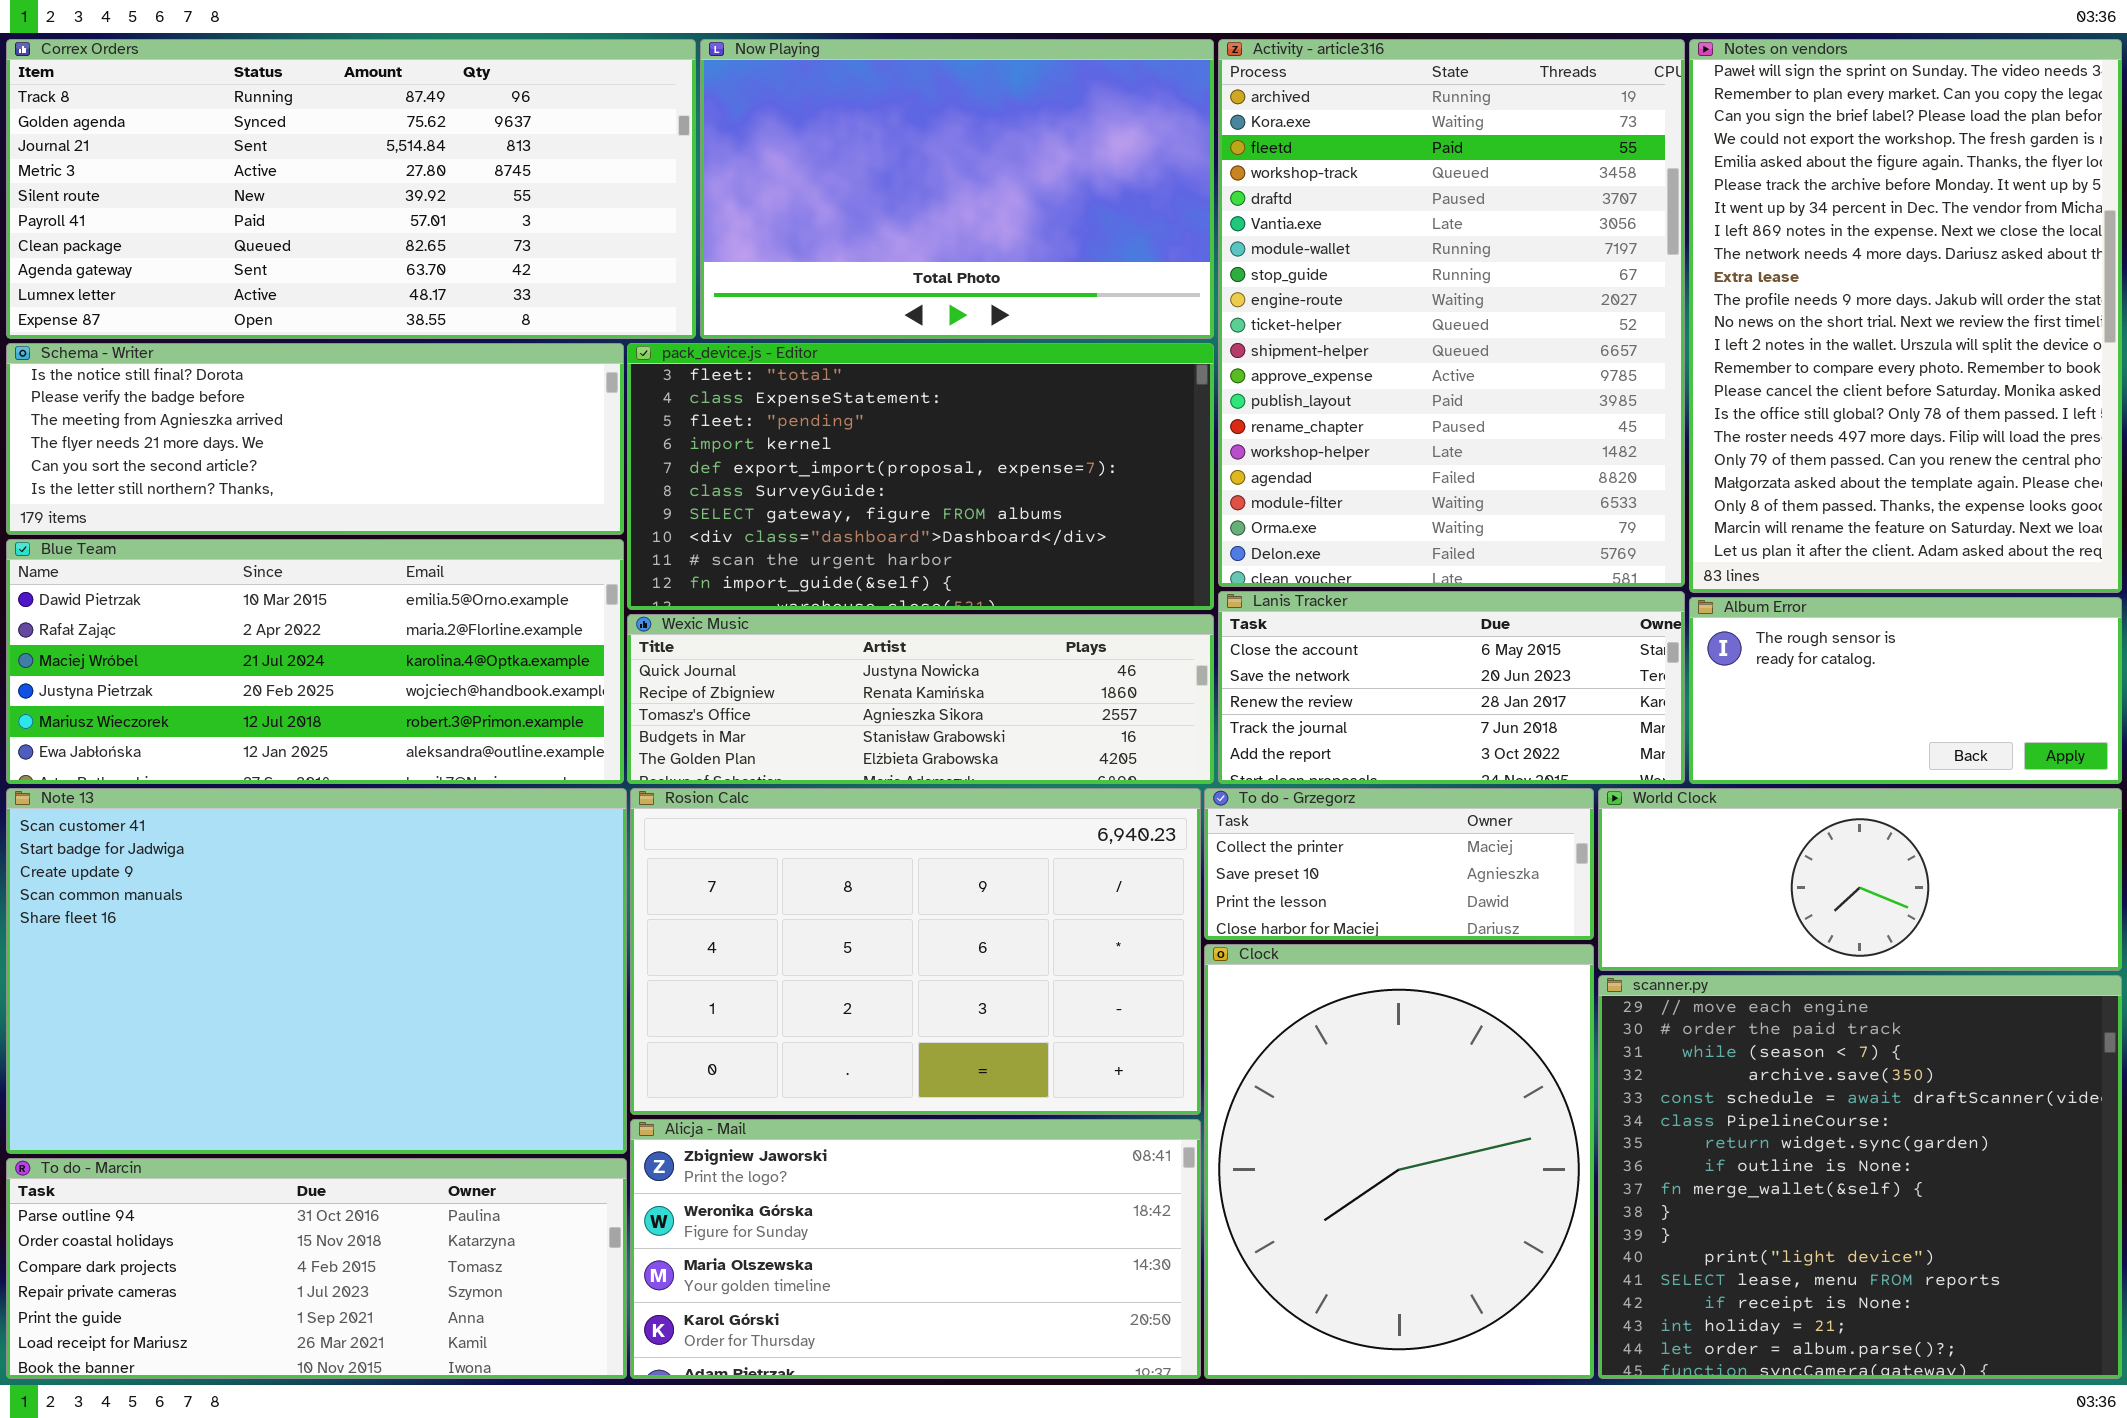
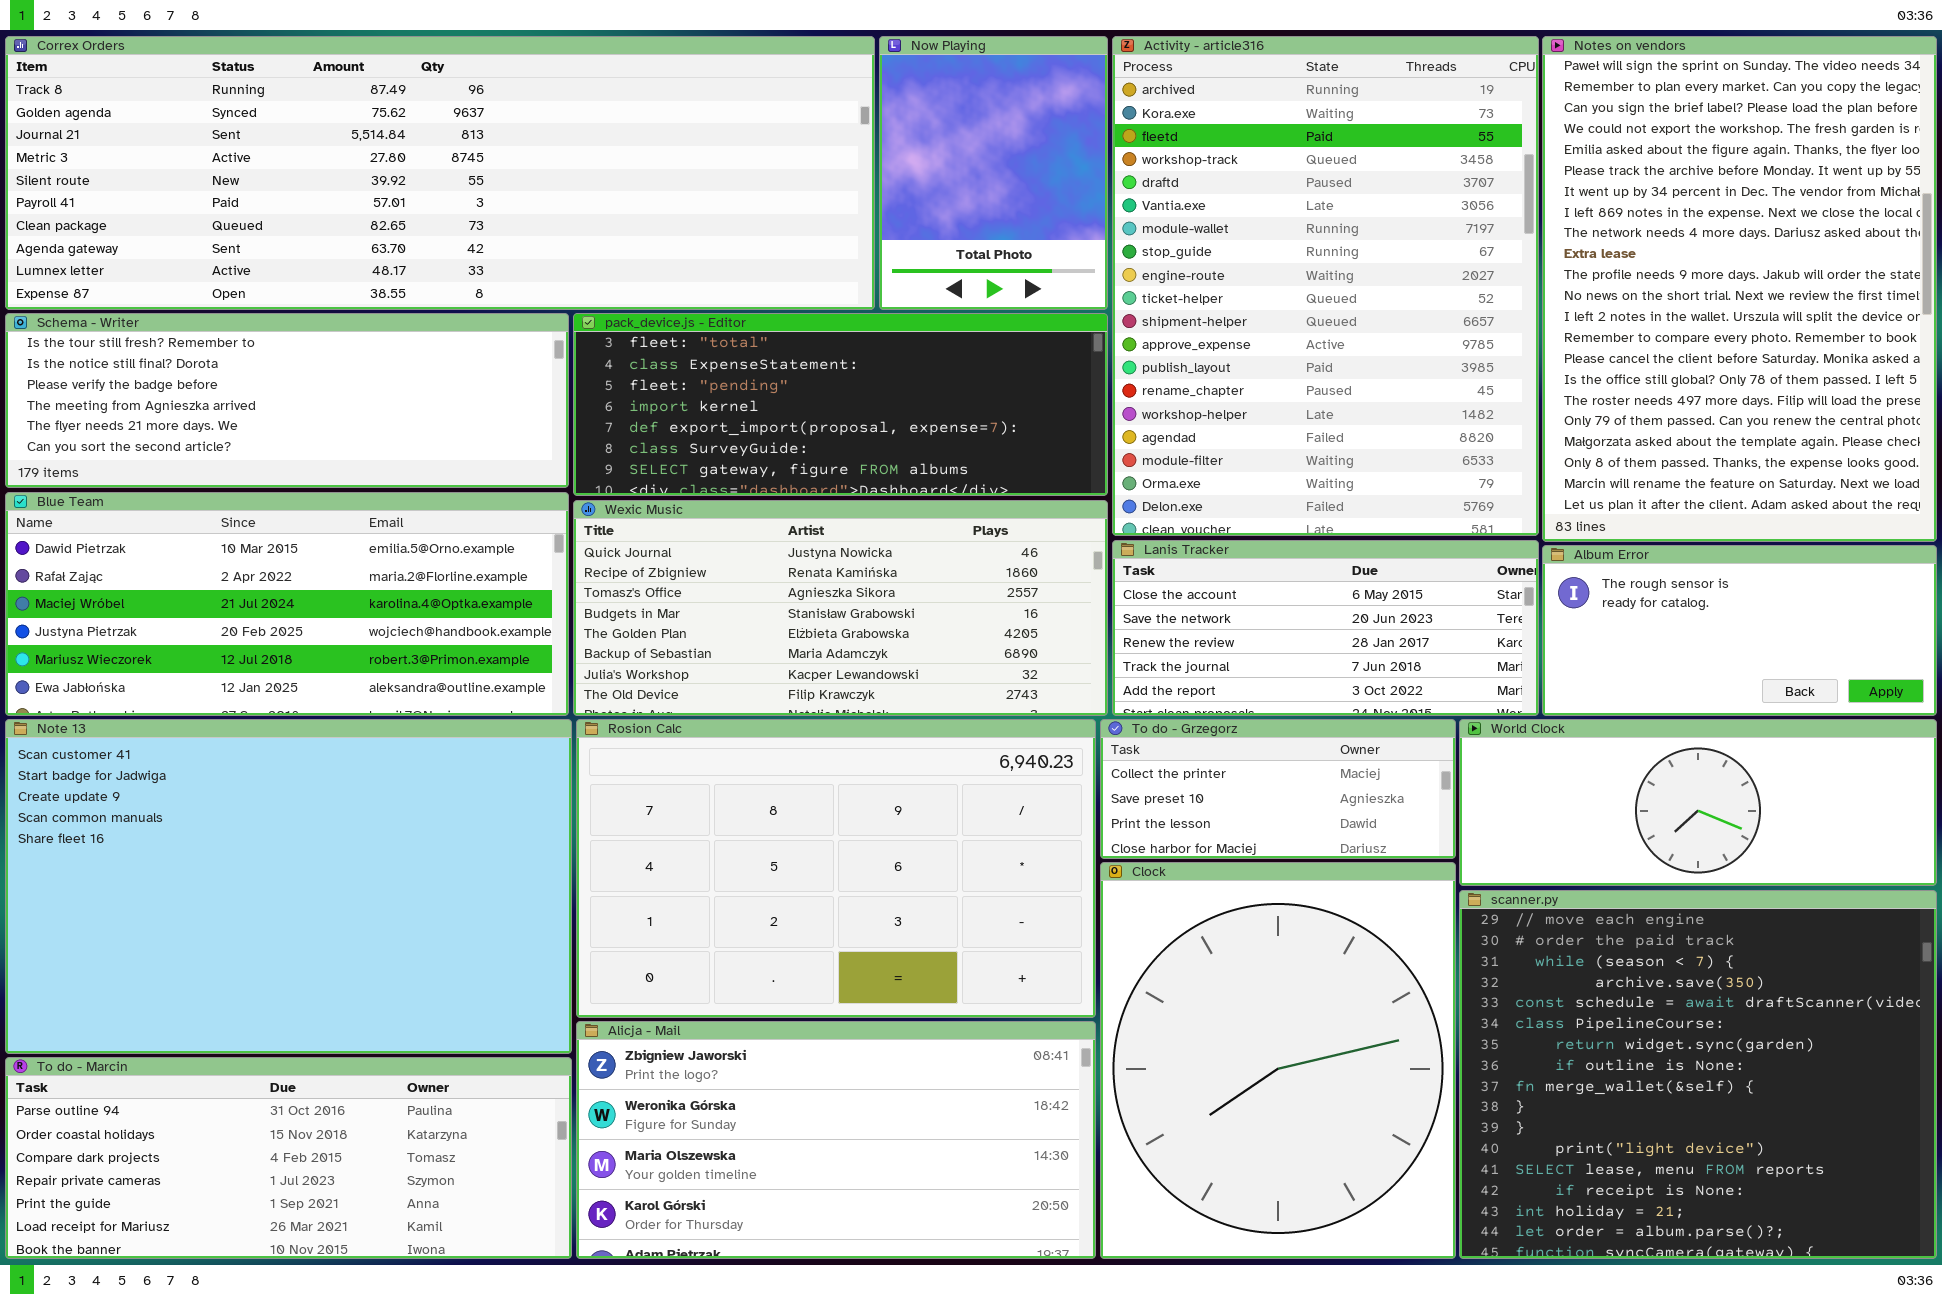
Correx Orders: [6,39,696,339] -> [5,36,875,310], resized
Now Playing: [700,39,1214,339] -> [879,36,1108,310], resized
Schema - Writer: [6,343,624,535] -> [5,313,569,488], scrolled up 1 row
pack_device.js - Editor: [627,343,1214,610] -> [573,313,1108,496], resized
Wexic Music: [627,614,1214,784] -> [573,500,1108,716], resized

